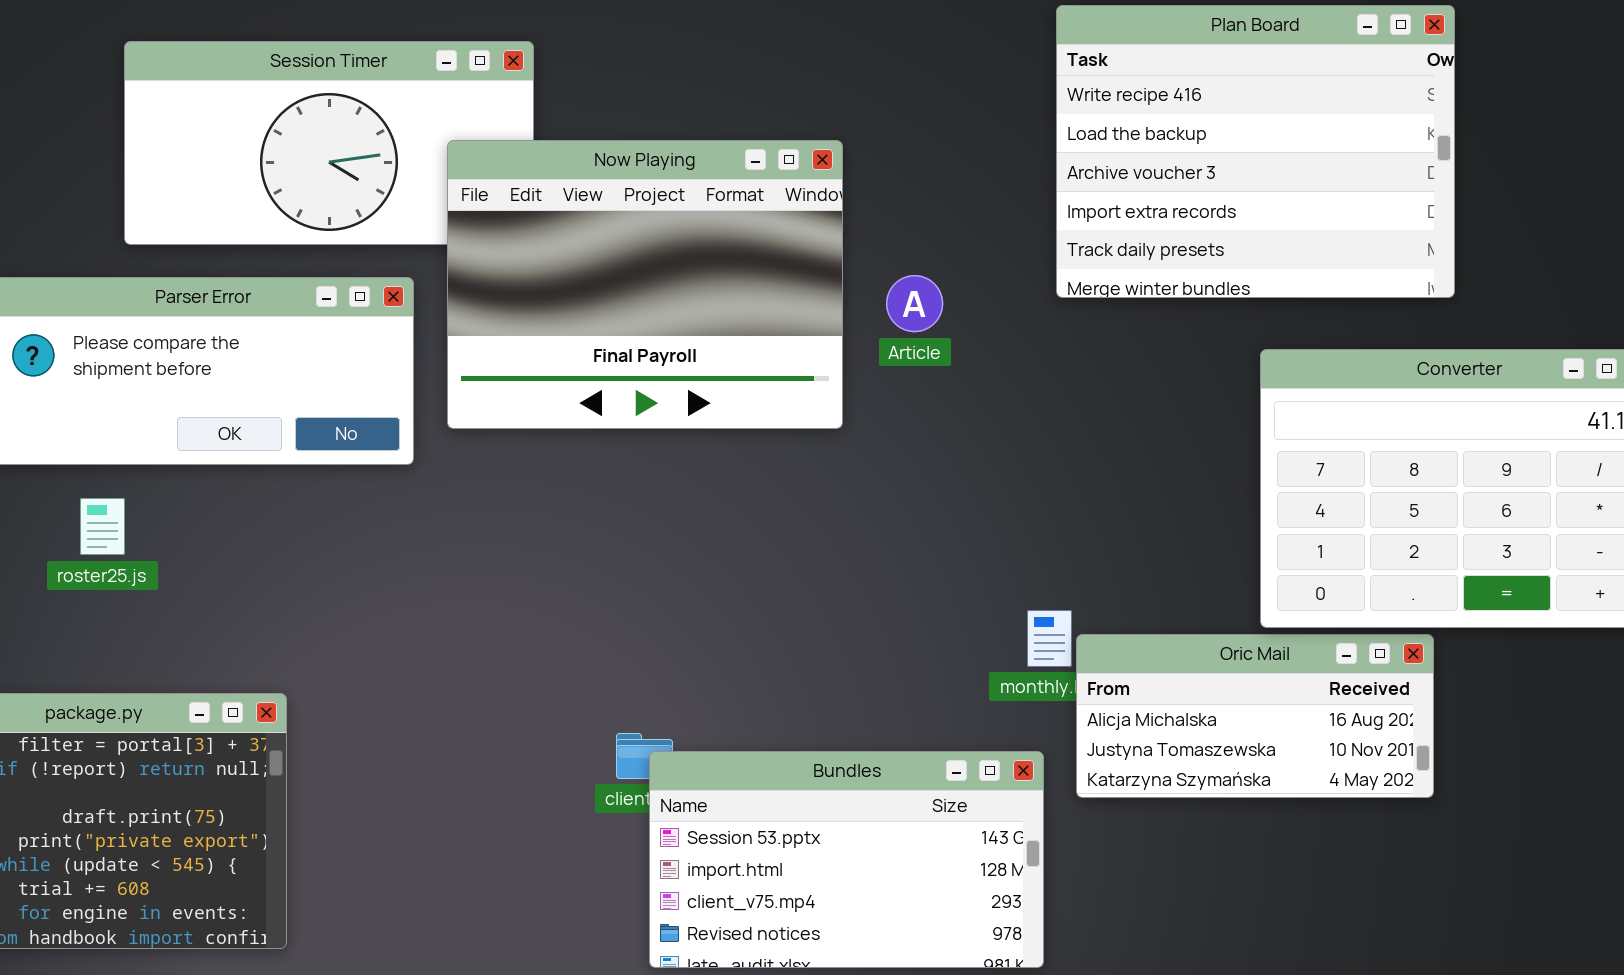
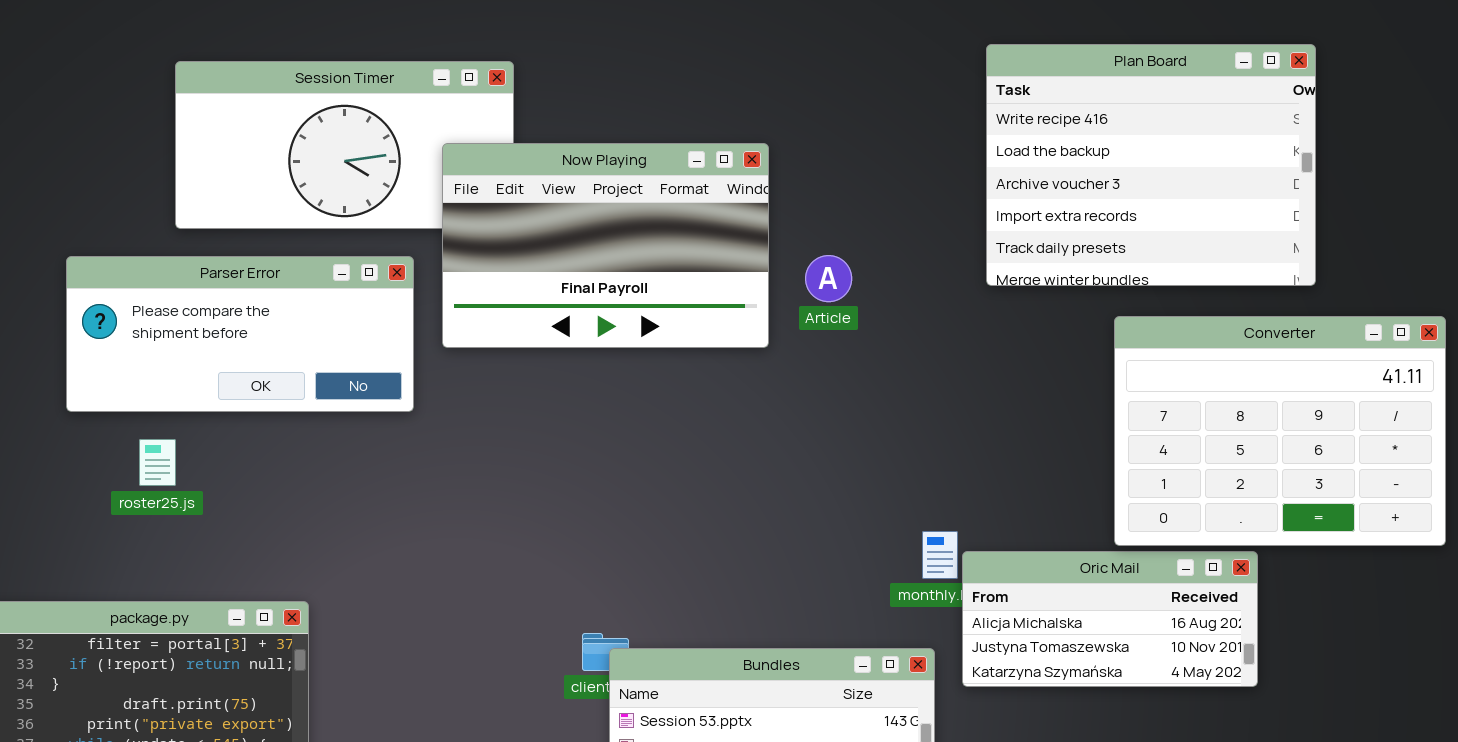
Plan Board: [1056,5,1455,298] -> [986,44,1316,286], moved
Now Playing: [447,140,843,429] -> [442,143,769,348], resized

